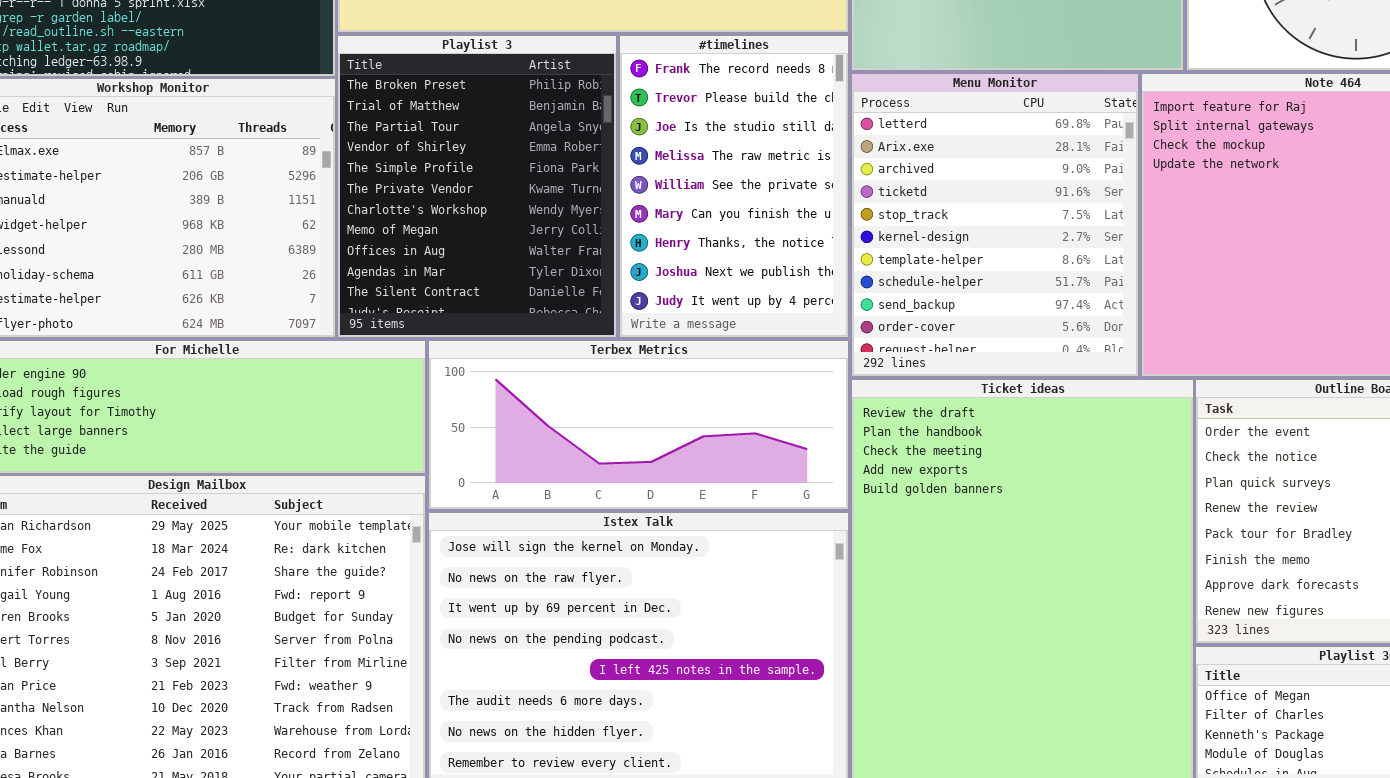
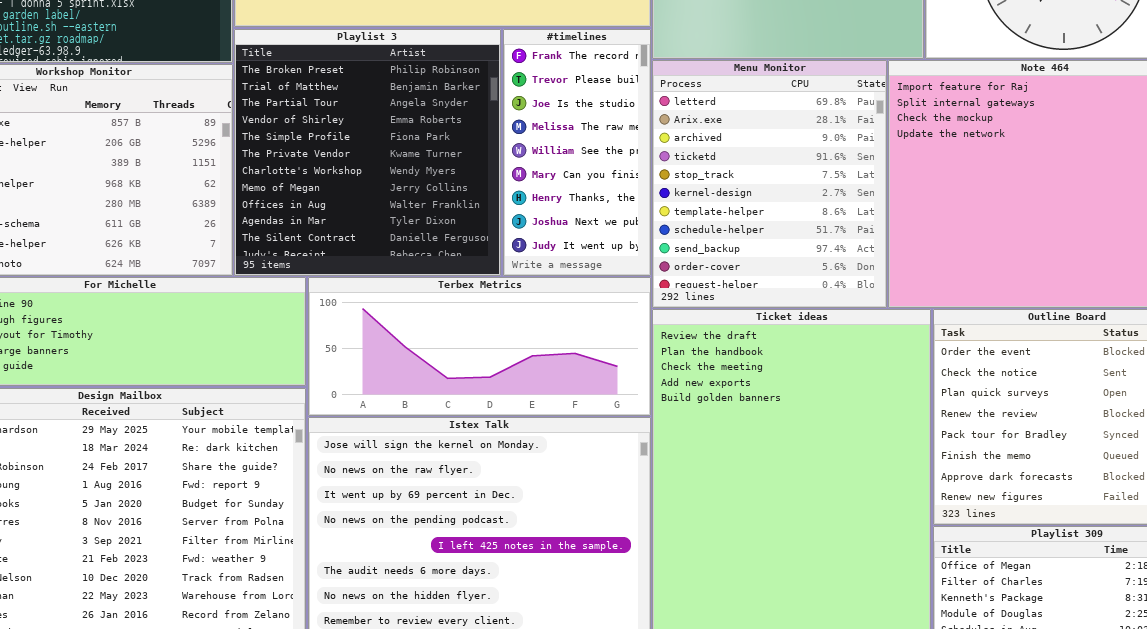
Playlist 3: [337,35,617,338] -> [234,29,501,276], resized
#timelines: [619,35,849,338] -> [503,29,651,276], resized

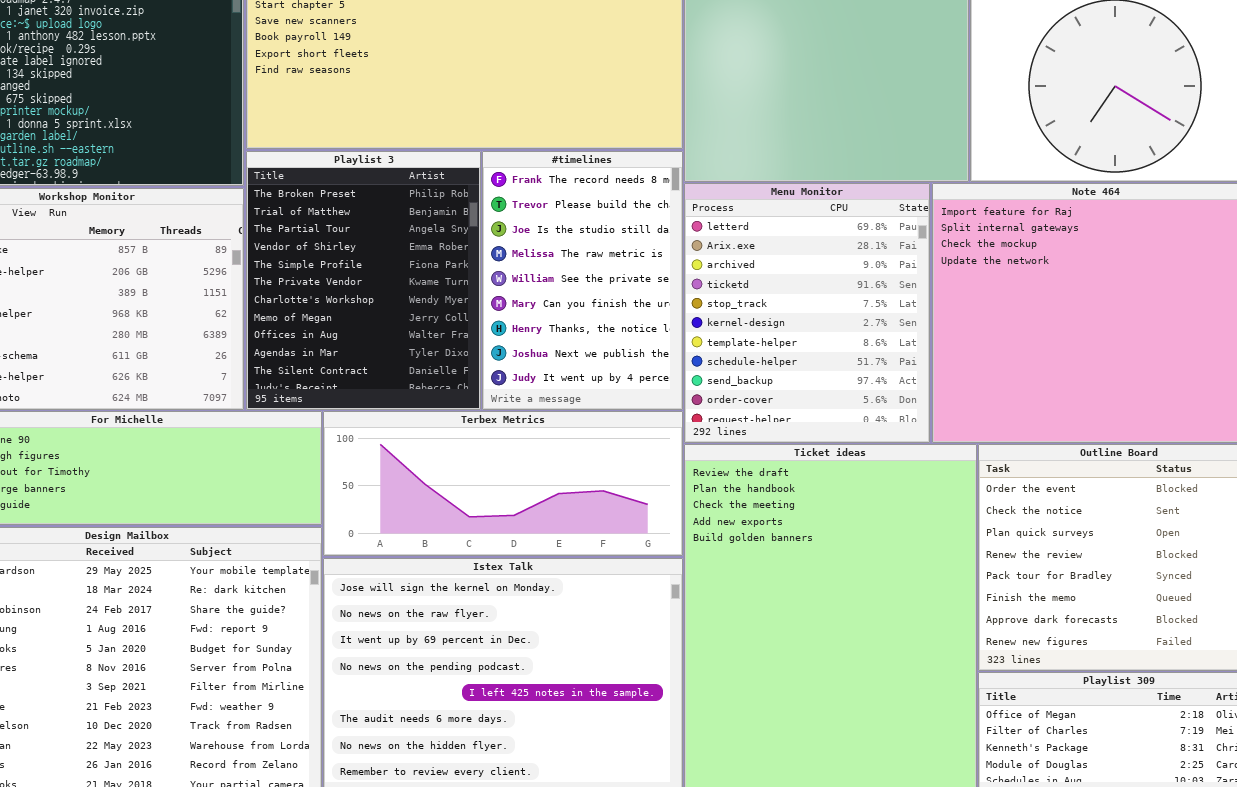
Playlist 3: [234,29,501,276] -> [246,151,481,410], resized
#timelines: [503,29,651,276] -> [482,151,683,410], resized

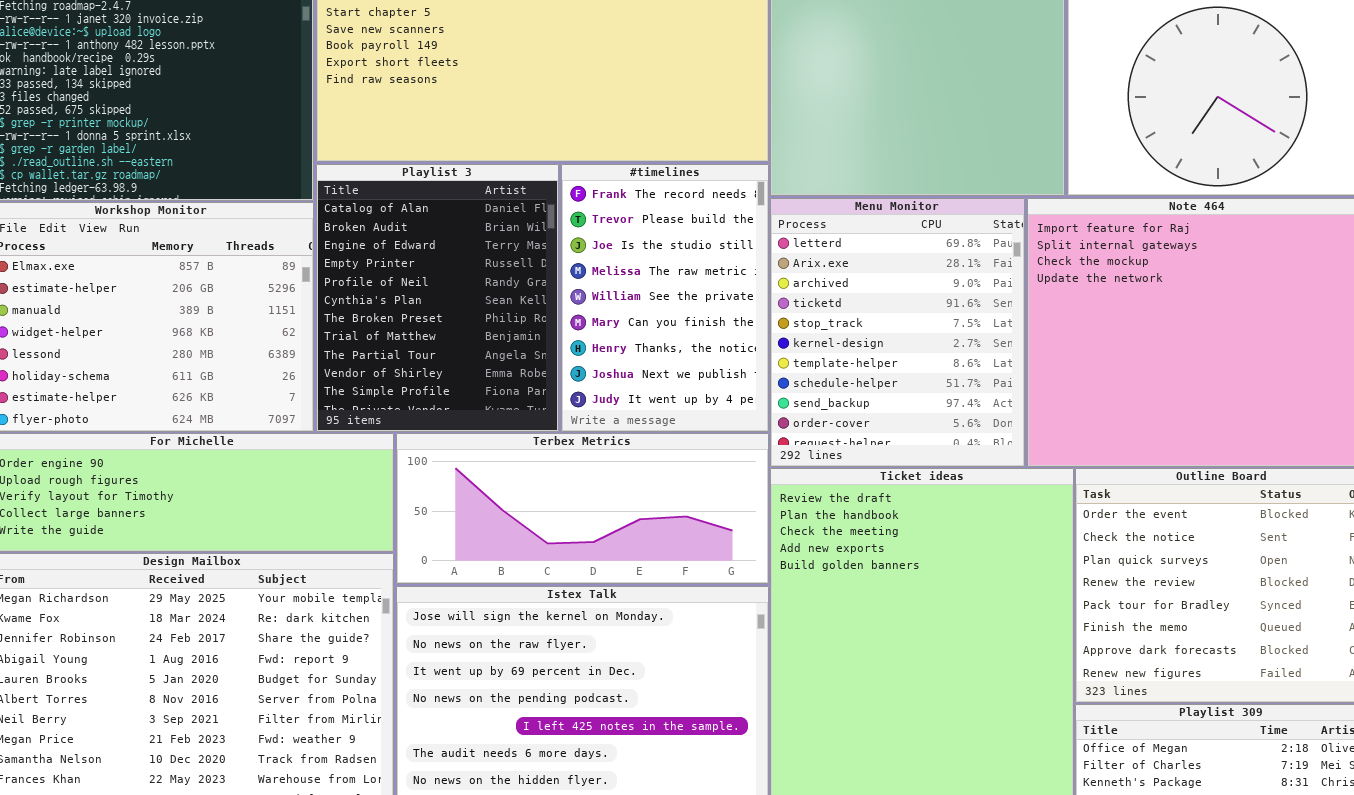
Playlist 3: [246,151,481,410] -> [316,164,559,432], scrolled up 6 rows

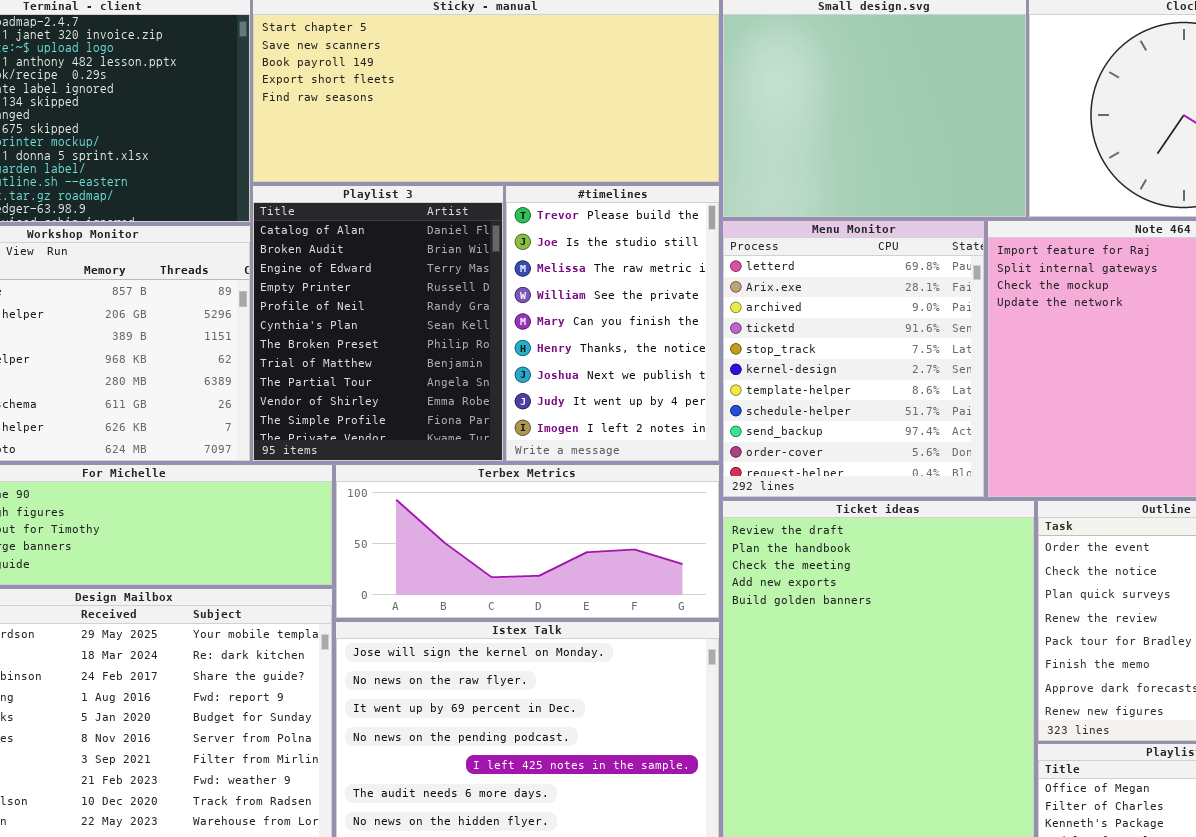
#timelines: [561,164,769,432] -> [505,185,720,462], scrolled down 1 row

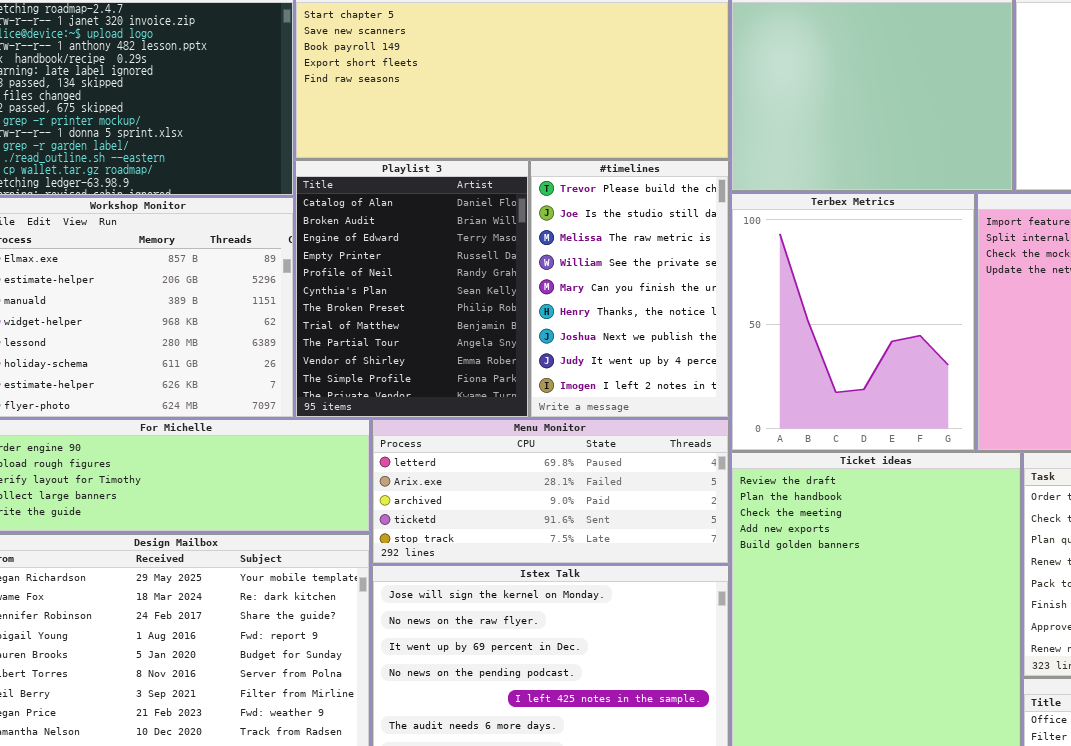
Menu Monitor: [722,220,985,498] -> [372,419,729,564], moved, resized
Terbex Metrics: [335,464,720,619] -> [731,193,975,451], moved, resized

